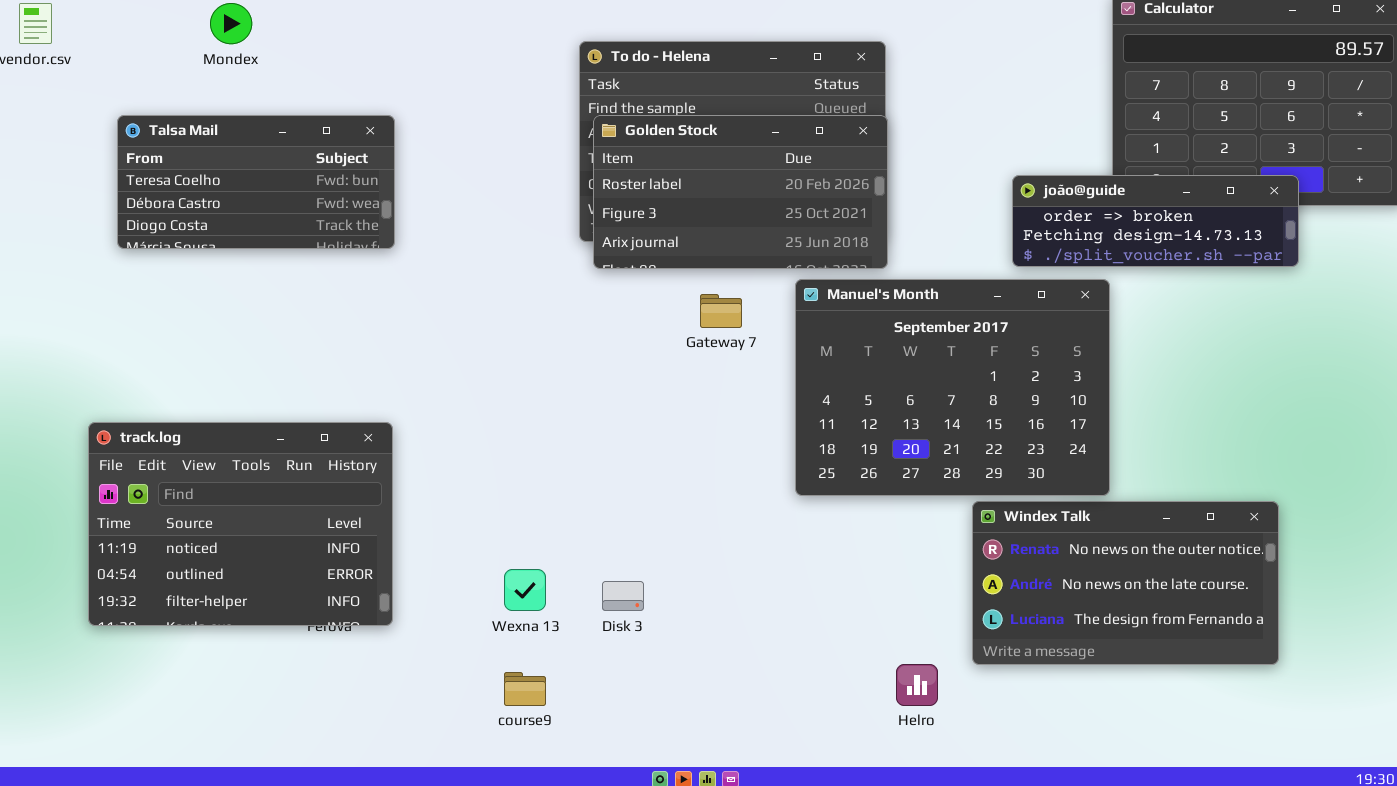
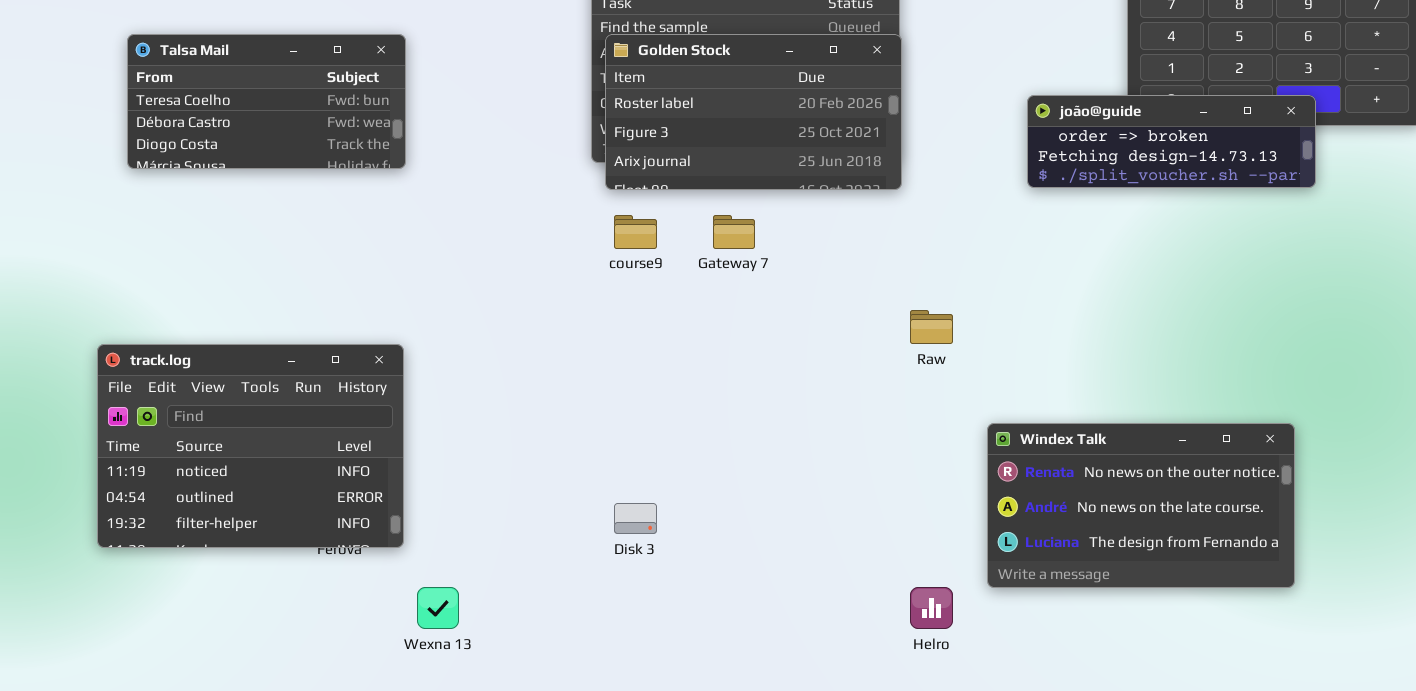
Manuel's Month: [795,279,1110,496] -> none, closed
Wexna 13: [504,569,546,611] -> [417,587,459,629], moved
course9: [504,672,546,706] -> [614,215,657,249], moved

